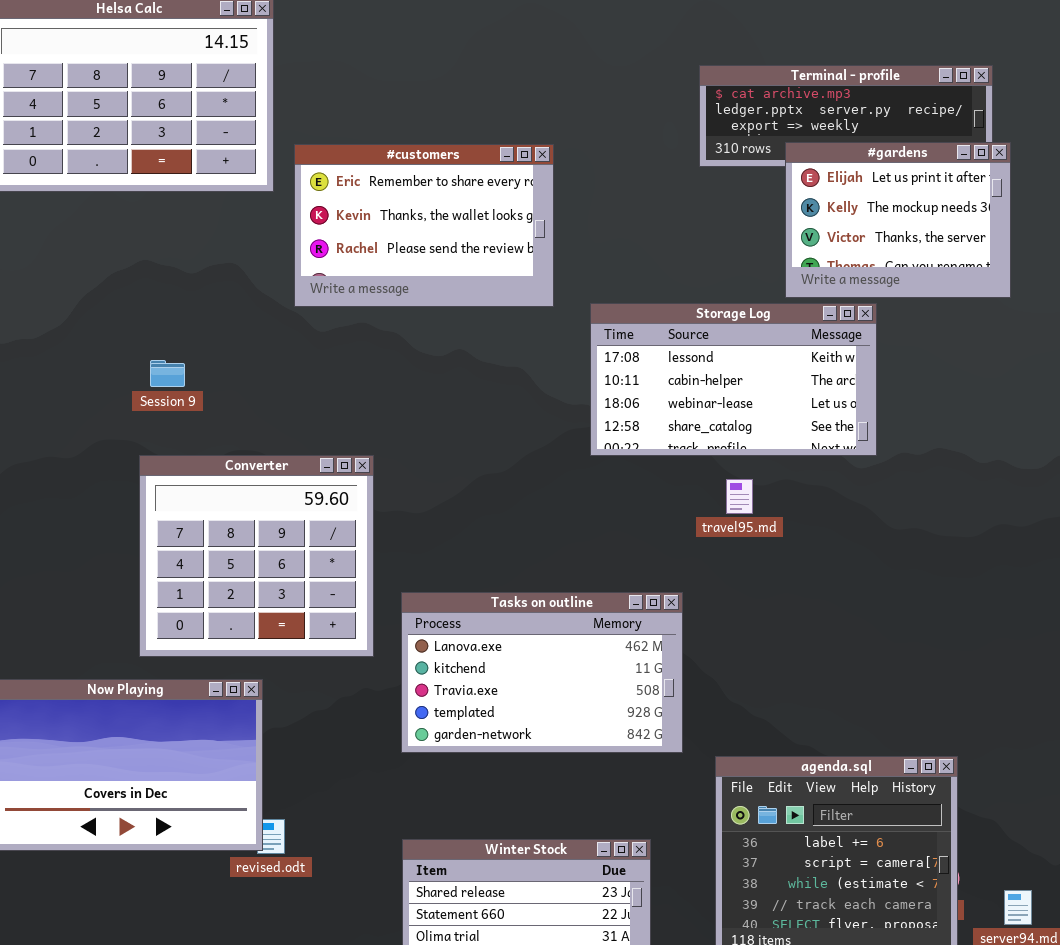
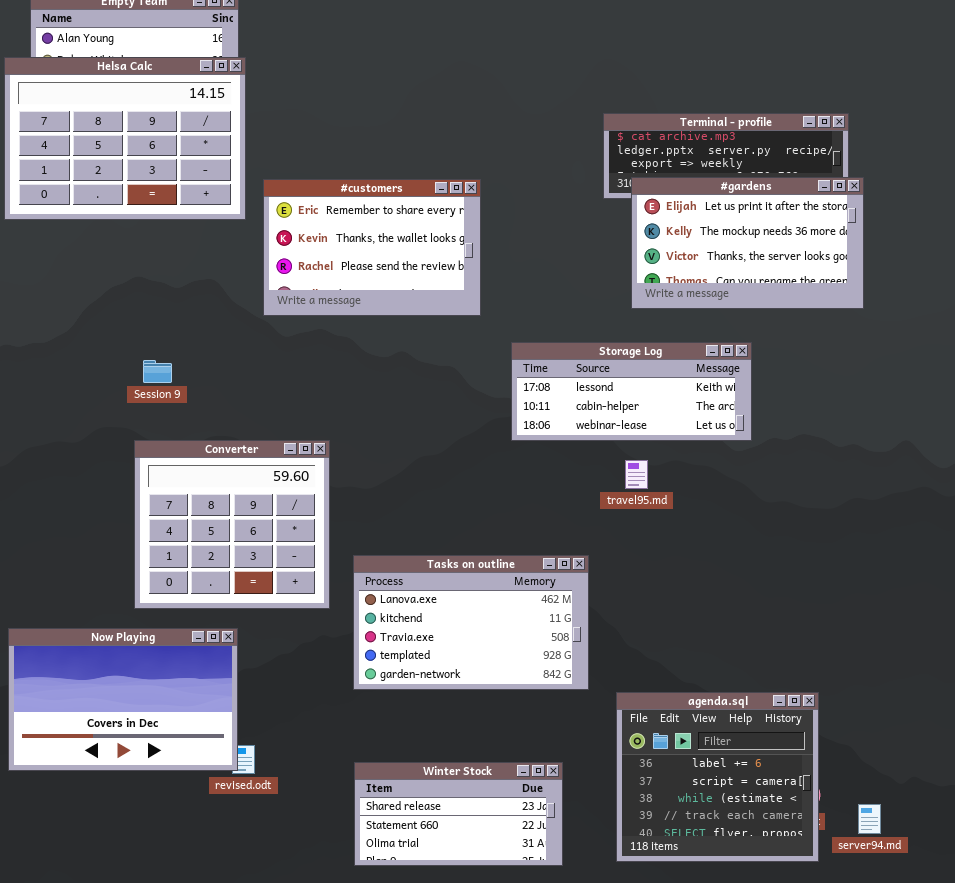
#gardens: [785,142,1011,298] -> [631,177,864,309], resized
Storage Log: [590,303,877,456] -> [511,342,752,441], resized

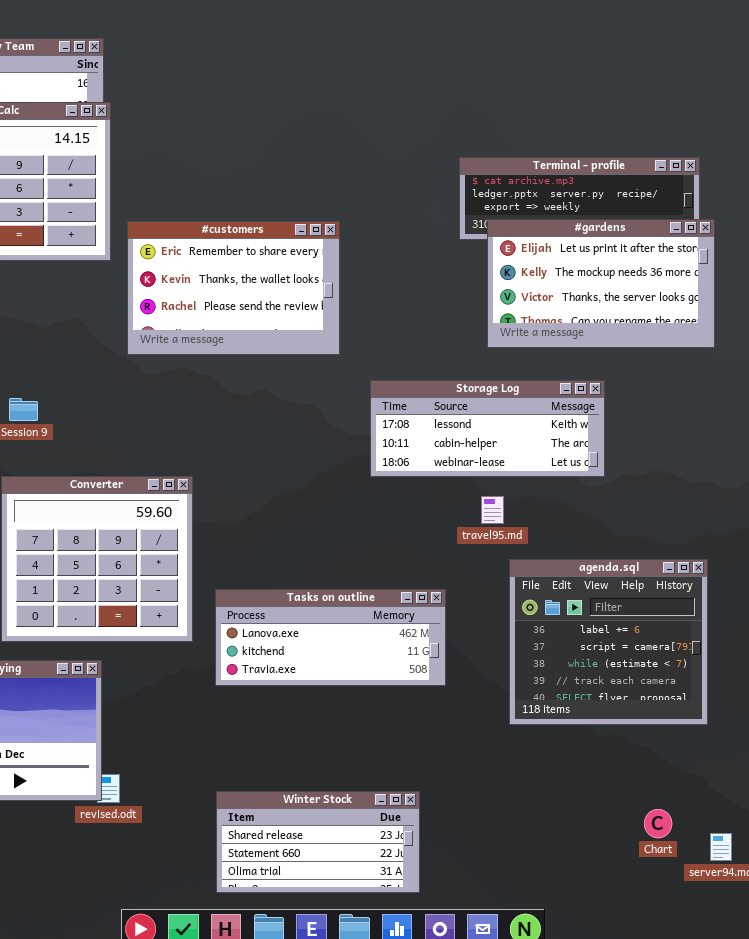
Tasks on outline: [353,555,589,690] -> [215,589,446,686], resized
agenda.sql: [616,692,819,862] -> [509,559,708,725], moved

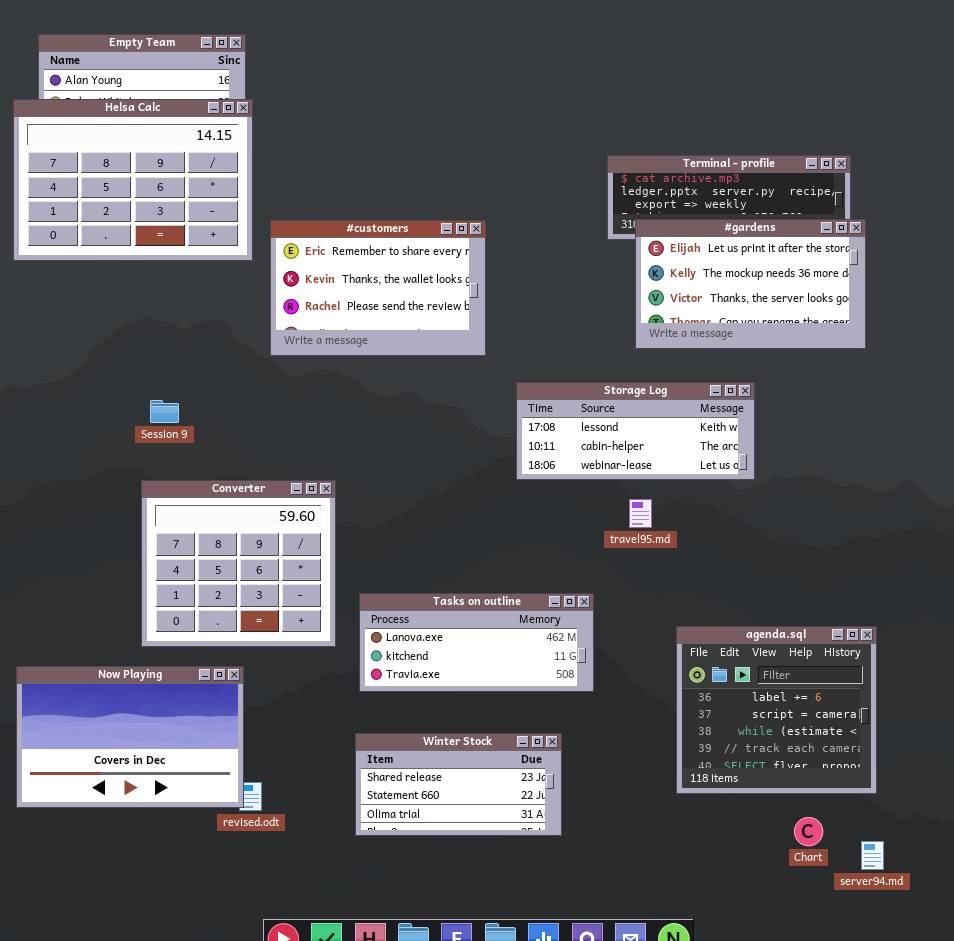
agenda.sql: [509,559,708,725] -> [676,626,877,794], moved
Winter Stock: [216,791,420,893] -> [355,733,562,836], moved

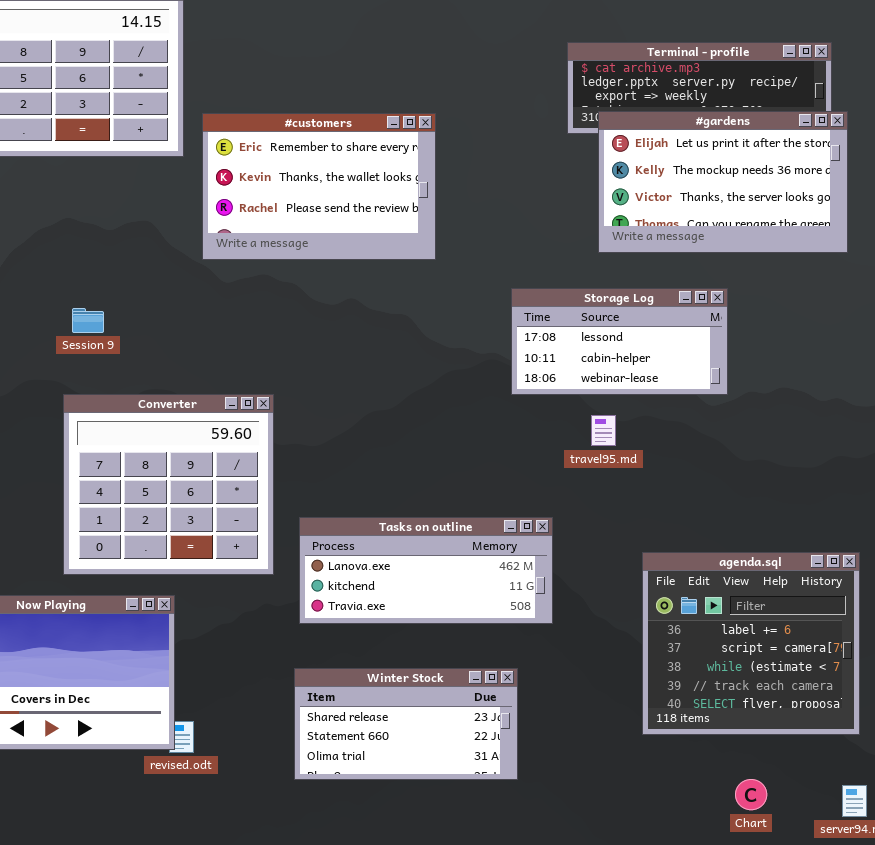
Storage Log: [516,382,755,480] -> [511,288,728,395], resized
Chart: [794,817,823,846] -> [735,779,767,810], moved

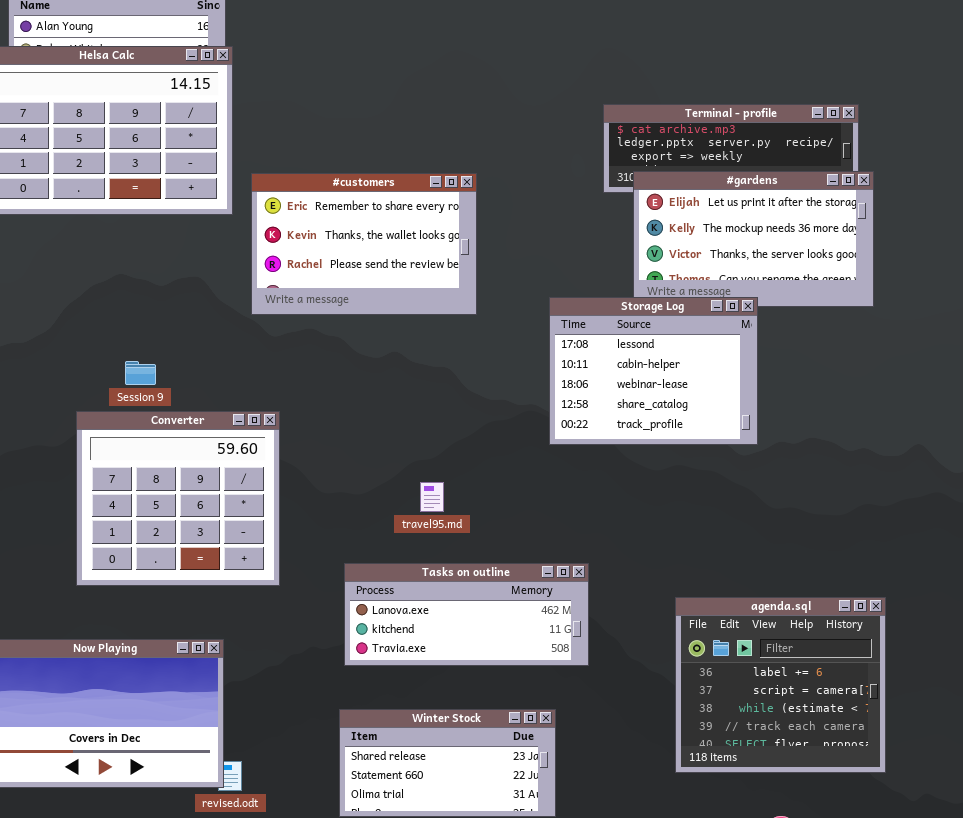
Storage Log: [511,288,728,395] -> [549,297,758,445], resized
Converter: [63,394,274,575] -> [76,411,280,586], moved
travel95.md: [591,415,616,446] -> [420,482,444,512], moved

